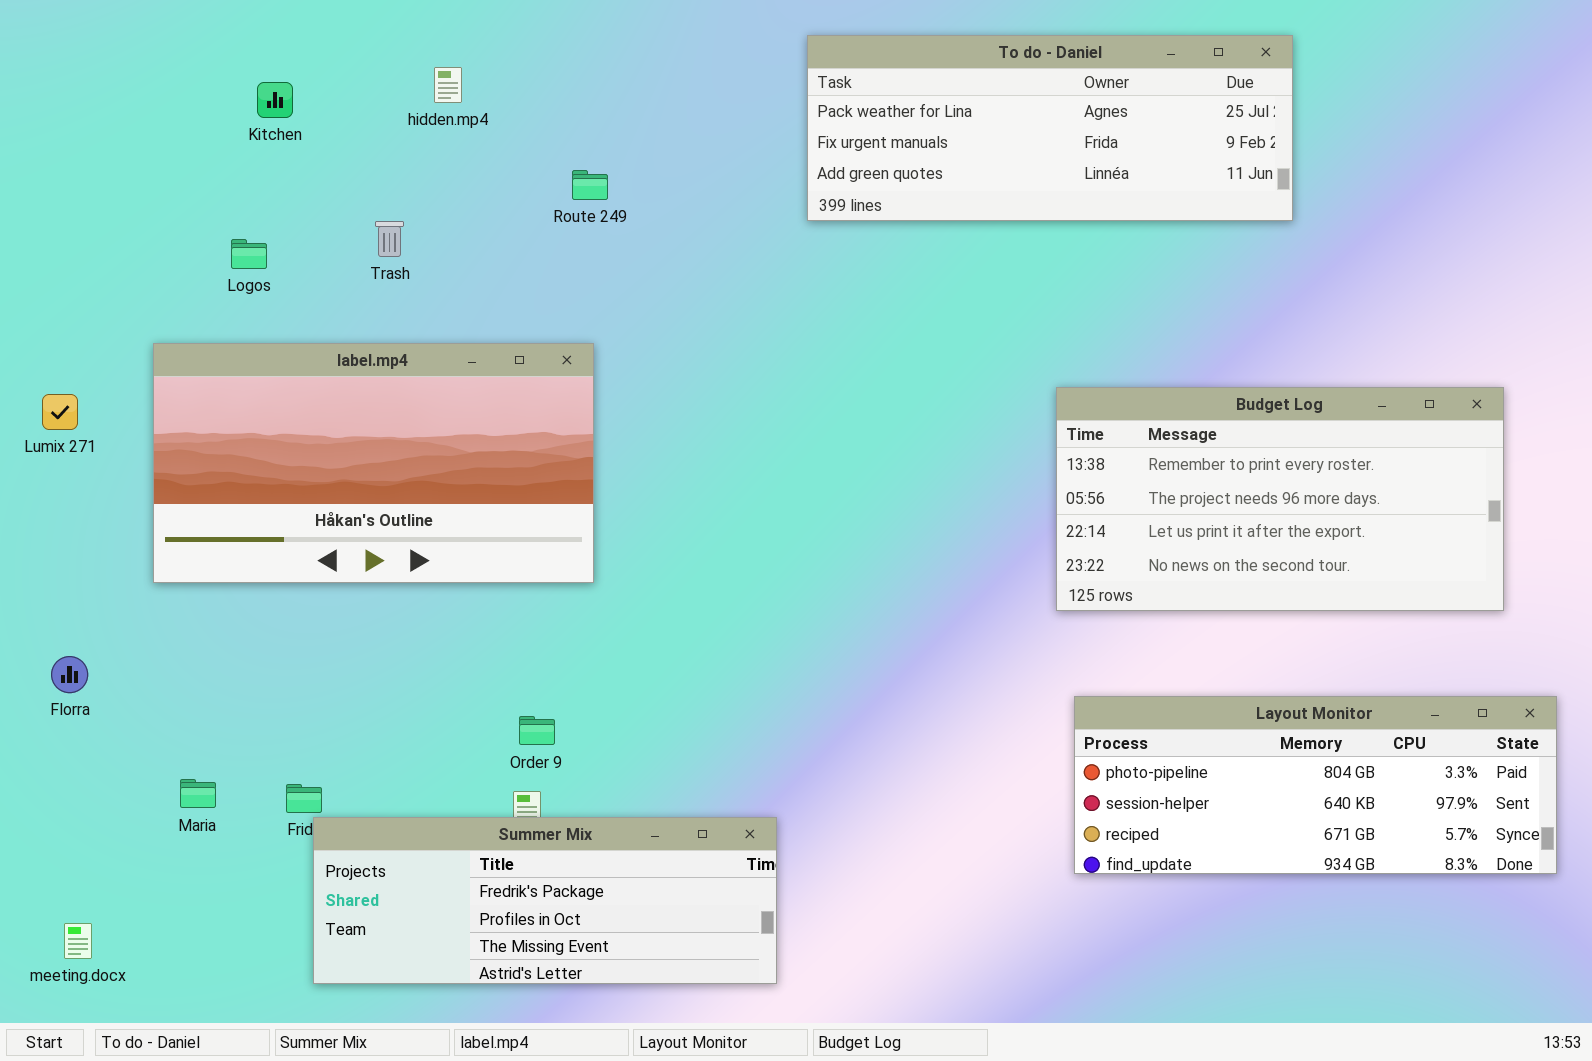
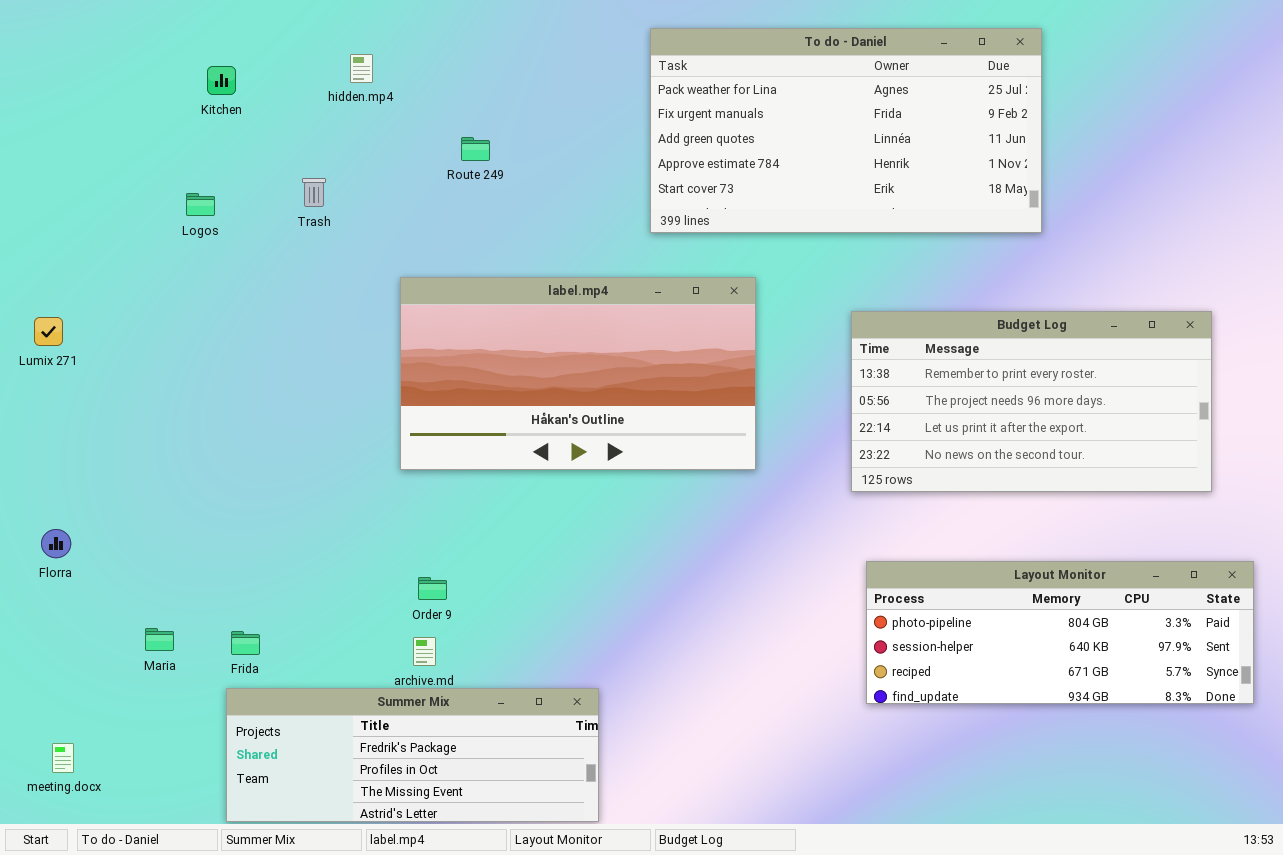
To do - Daniel: [807,35,1293,221] -> [650,28,1042,233], resized
label.mp4: [153,343,594,583] -> [400,277,756,470], moved
Summer Mix: [313,817,777,984] -> [226,688,599,822], moved

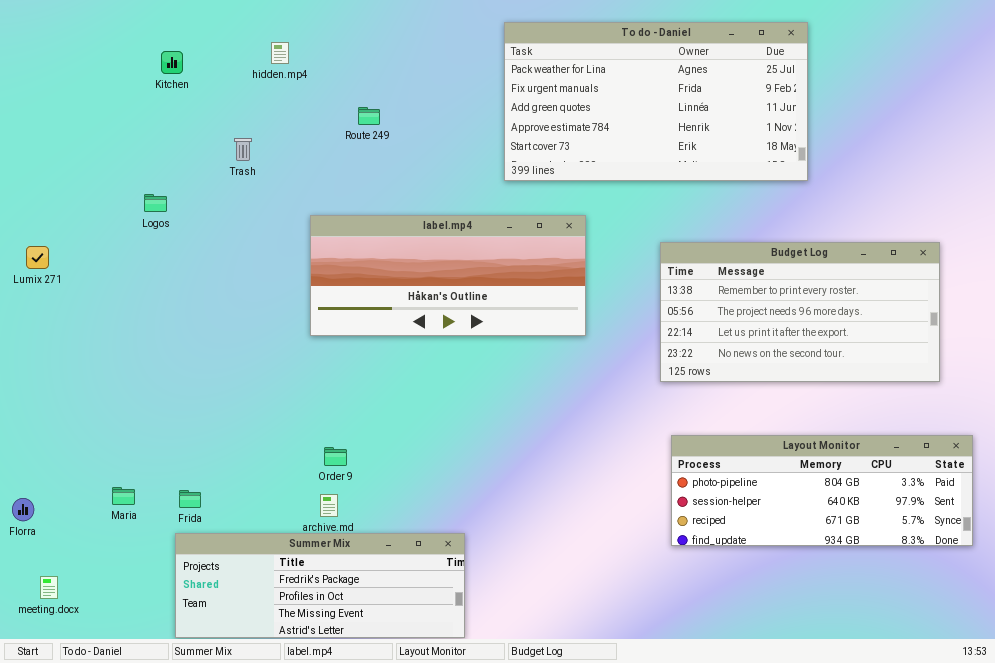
Logos: [186,193,215,216] -> [144,194,167,212], moved
label.mp4: [400,277,756,470] -> [310,215,586,336], resized
Florra: [41,529,71,558] -> [12,498,34,521], moved

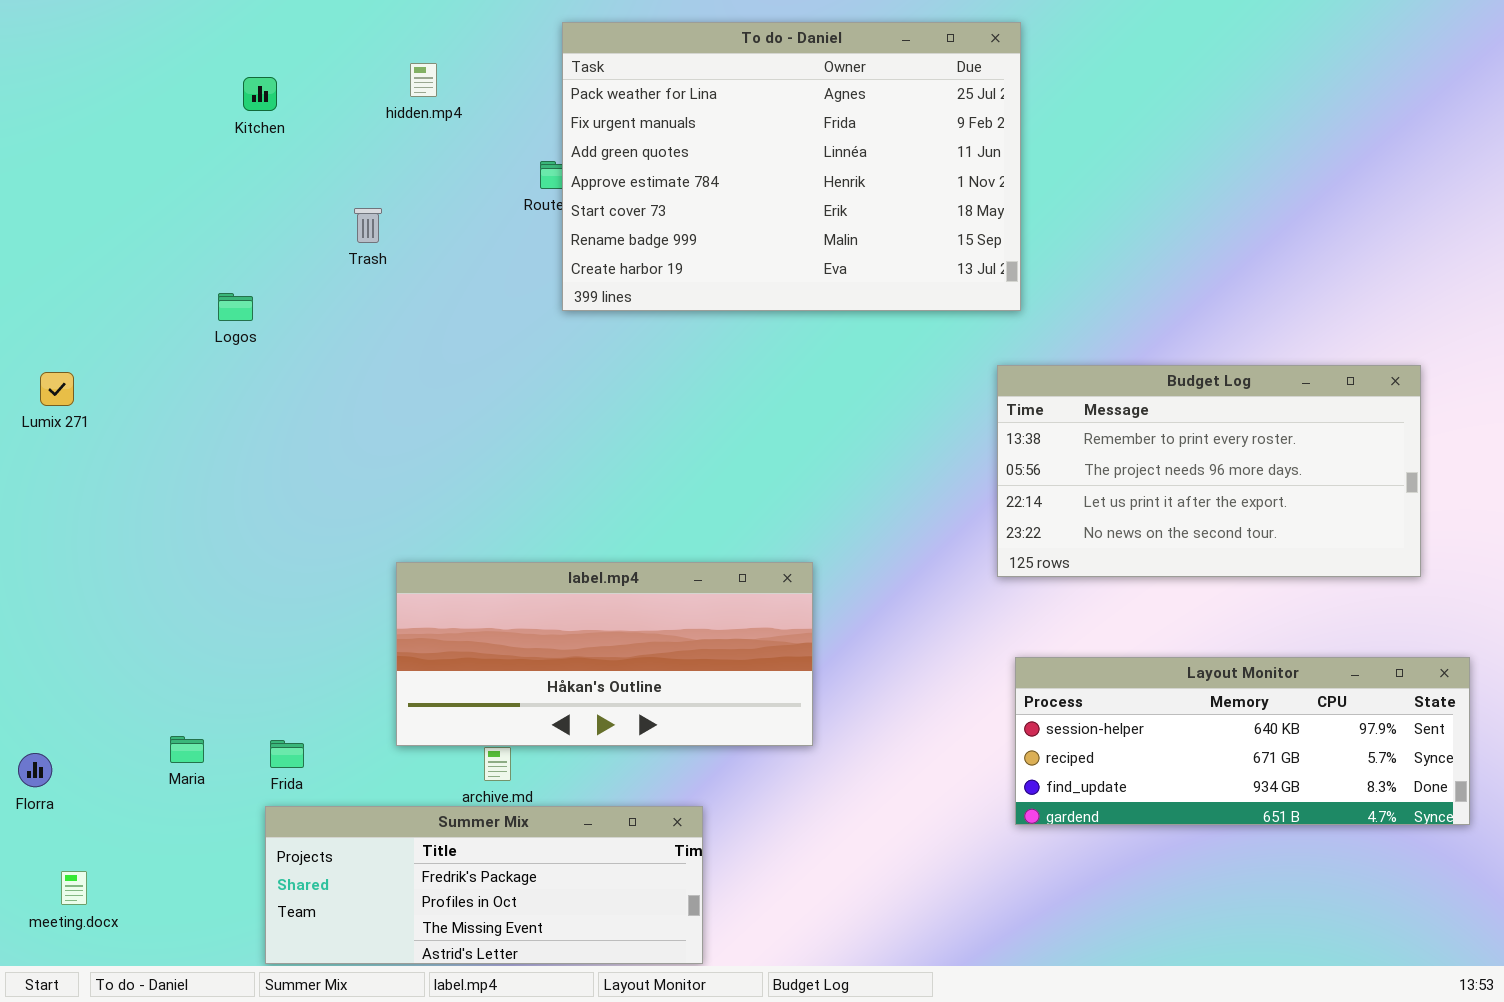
To do - Daniel: [504,22,808,181] -> [562,22,1021,311], moved, resized
label.mp4: [310,215,586,336] -> [396,562,813,746], moved
Layout Monitor: [671,435,973,546] -> [1015,657,1470,825], scrolled down 1 row

